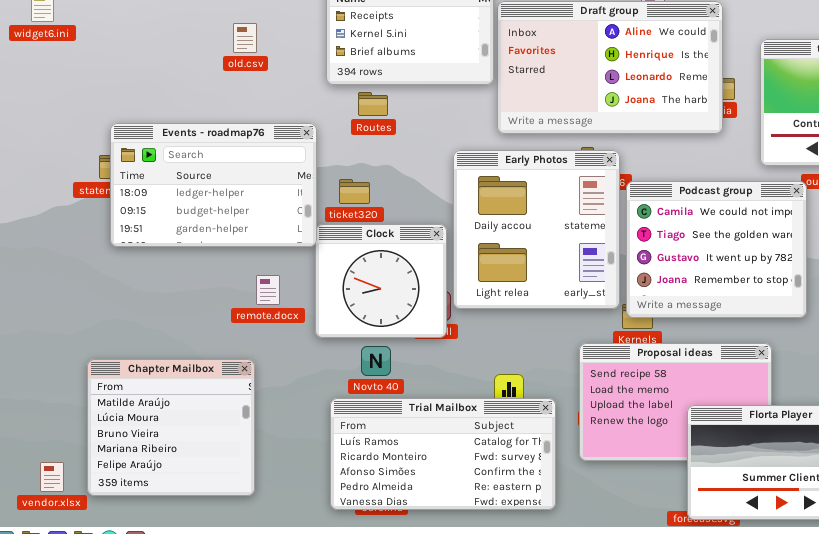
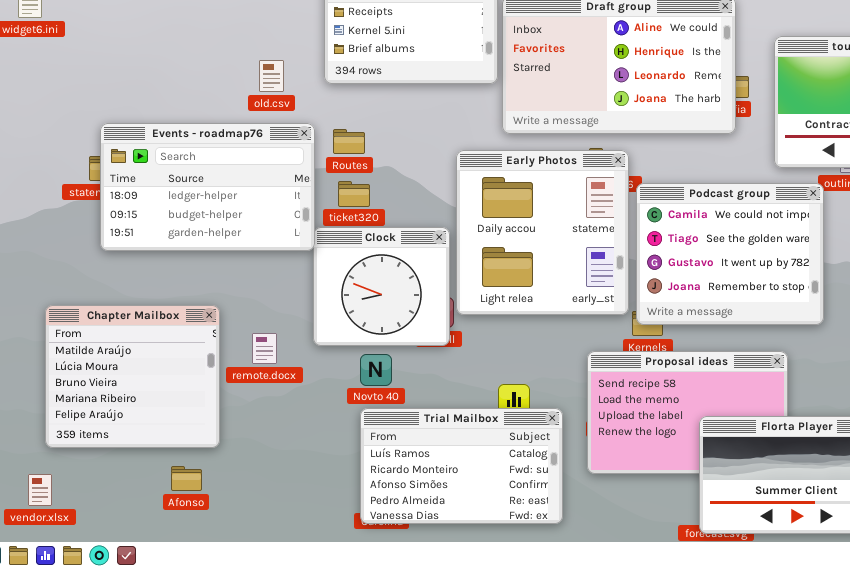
old.csv: [233,23,257,53] -> [259,60,284,92], moved
Routes: [358,92,388,116] -> [333,129,365,154], moved
remote.docx: [256,275,280,305] -> [252,333,277,364], moved
Chapter Mailbox: [87,359,255,496] -> [45,305,220,448], moved
Trial Mailbox: [330,398,556,510] -> [360,408,563,524], resized

